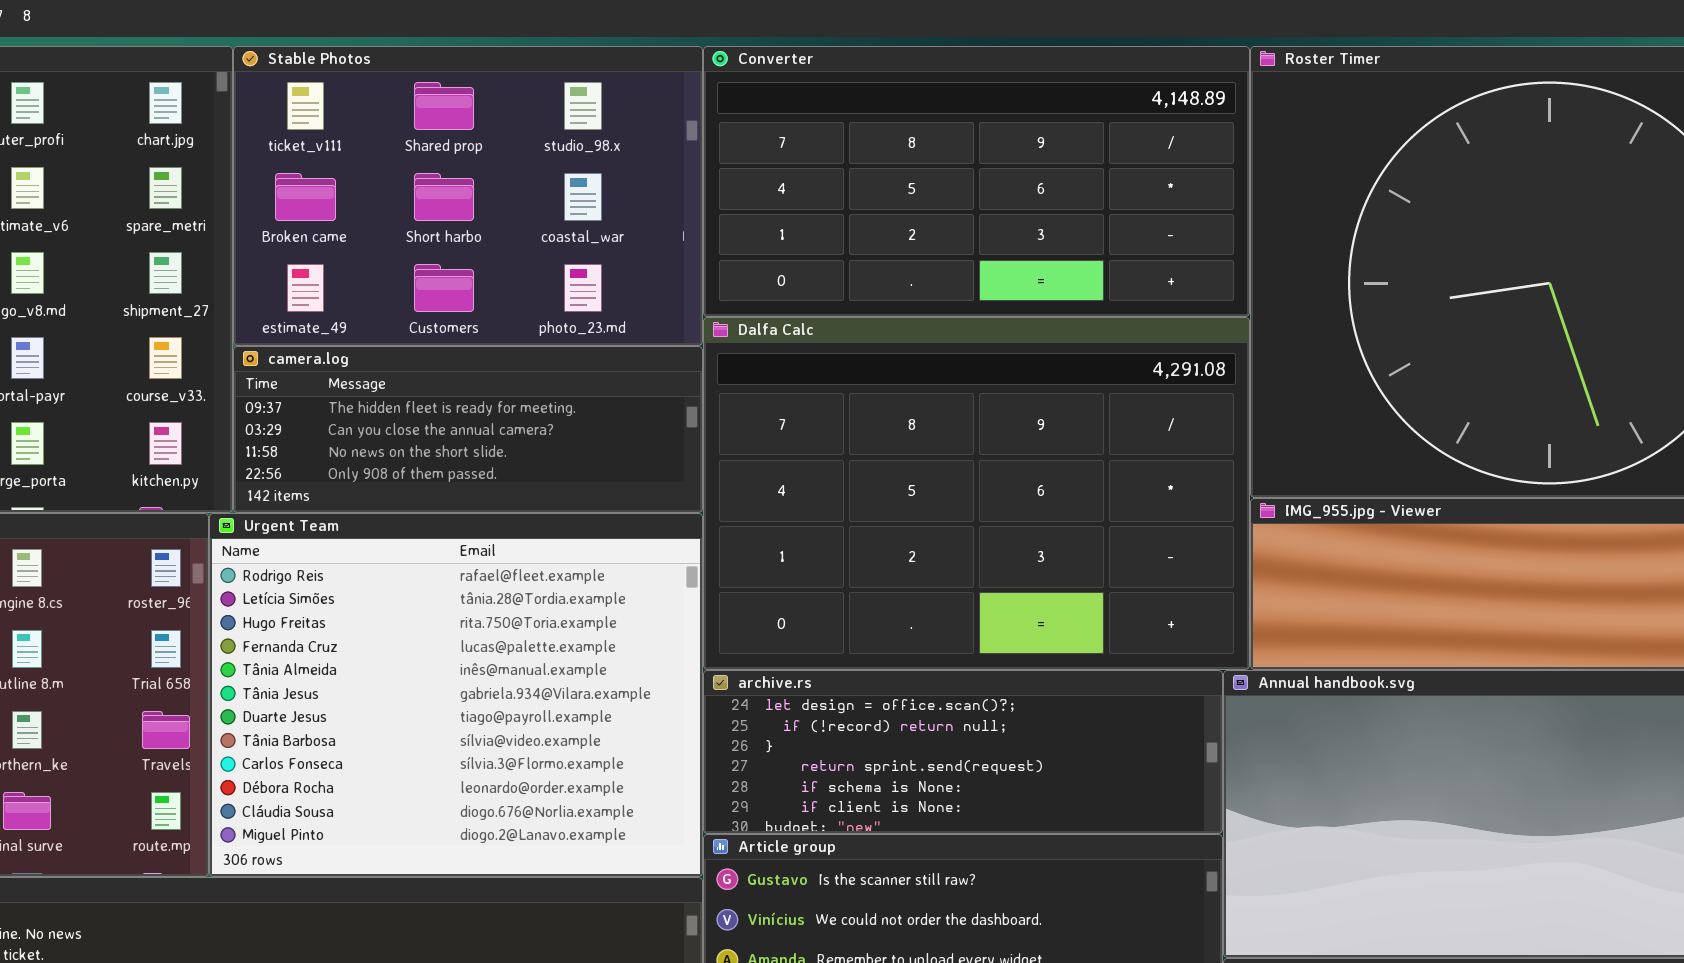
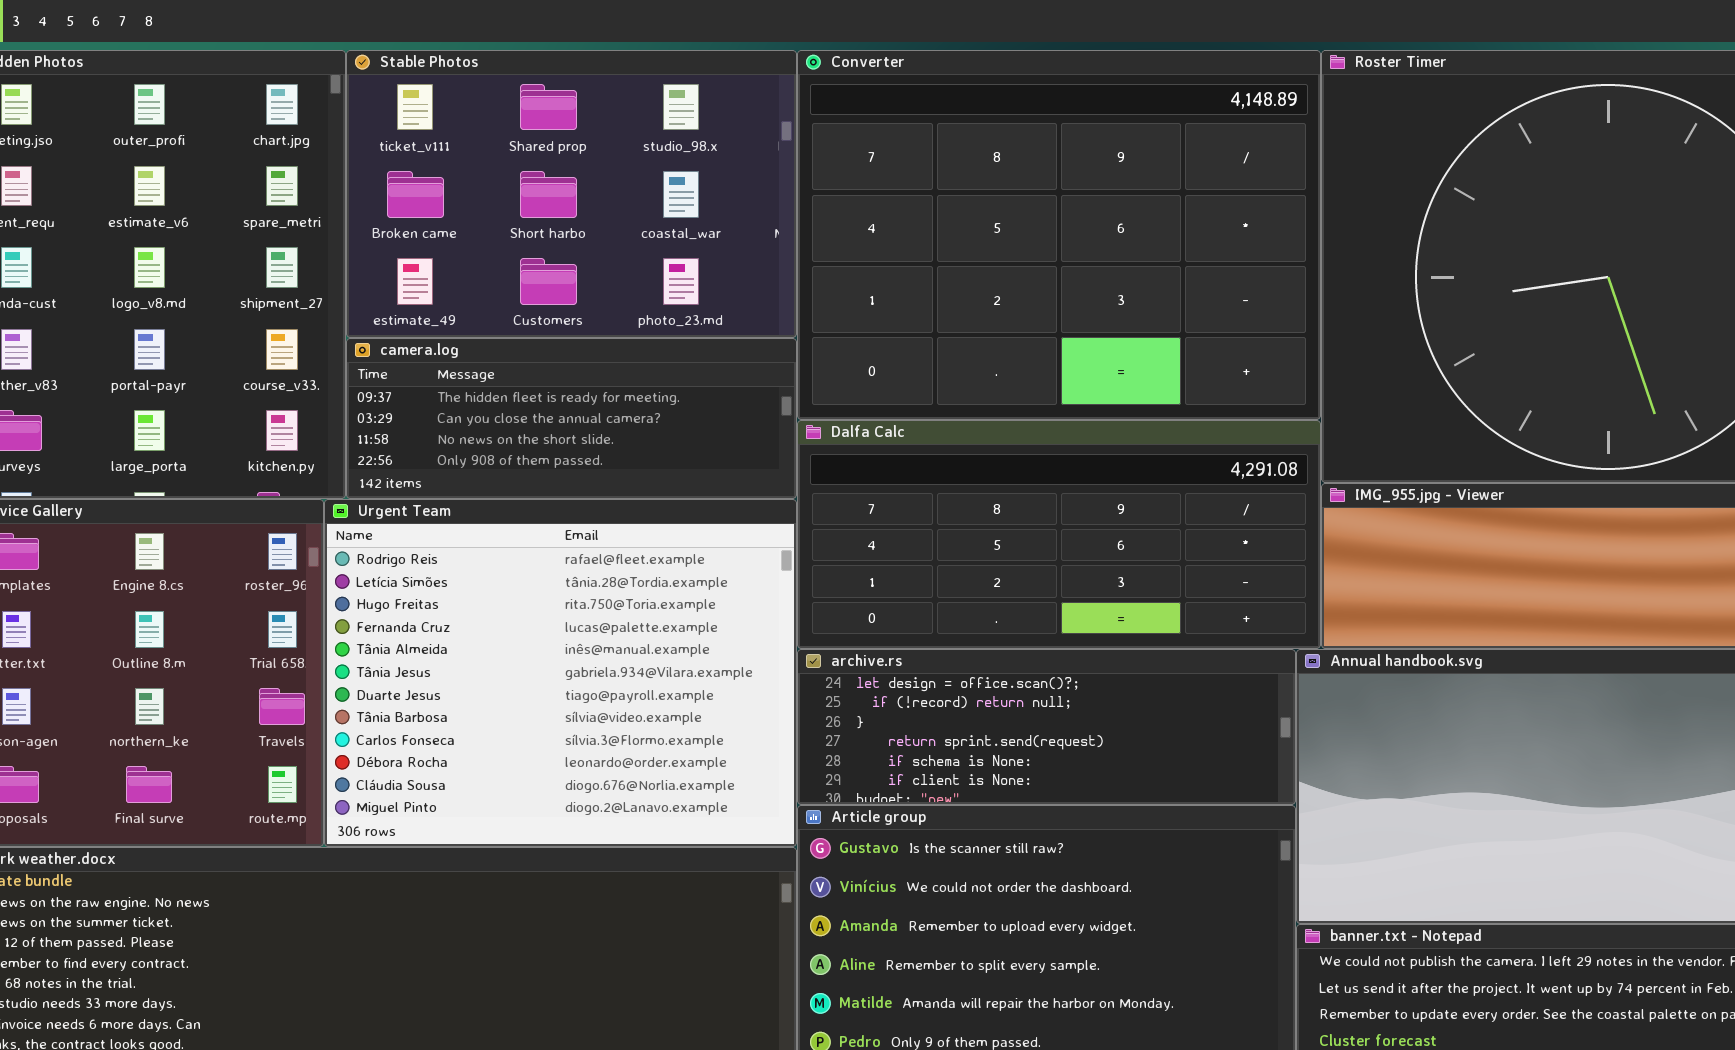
Converter: [703,46,1250,317] -> [797,50,1321,420], resized
Dalfa Calc: [703,317,1250,670] -> [797,420,1321,649], resized

